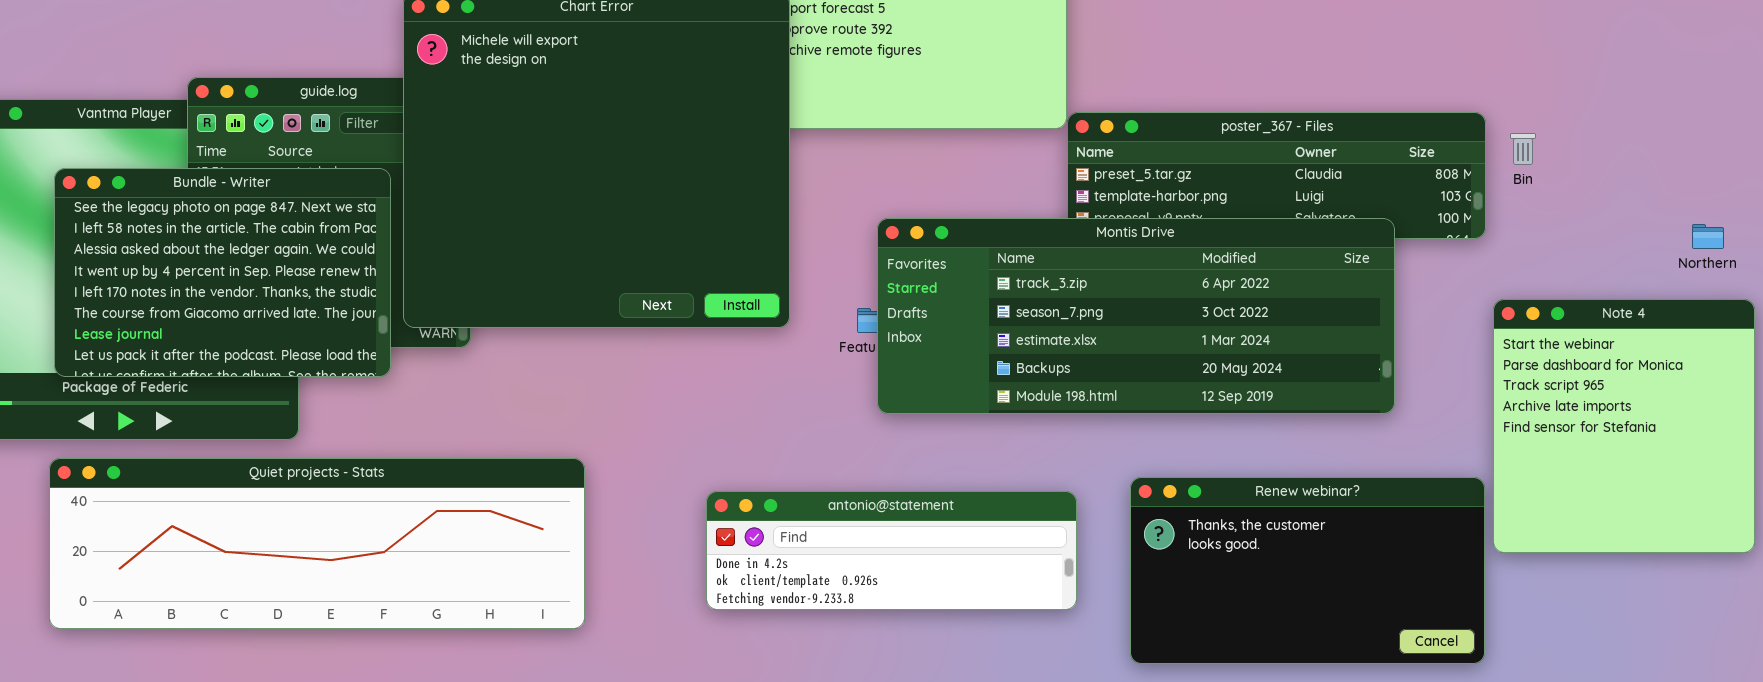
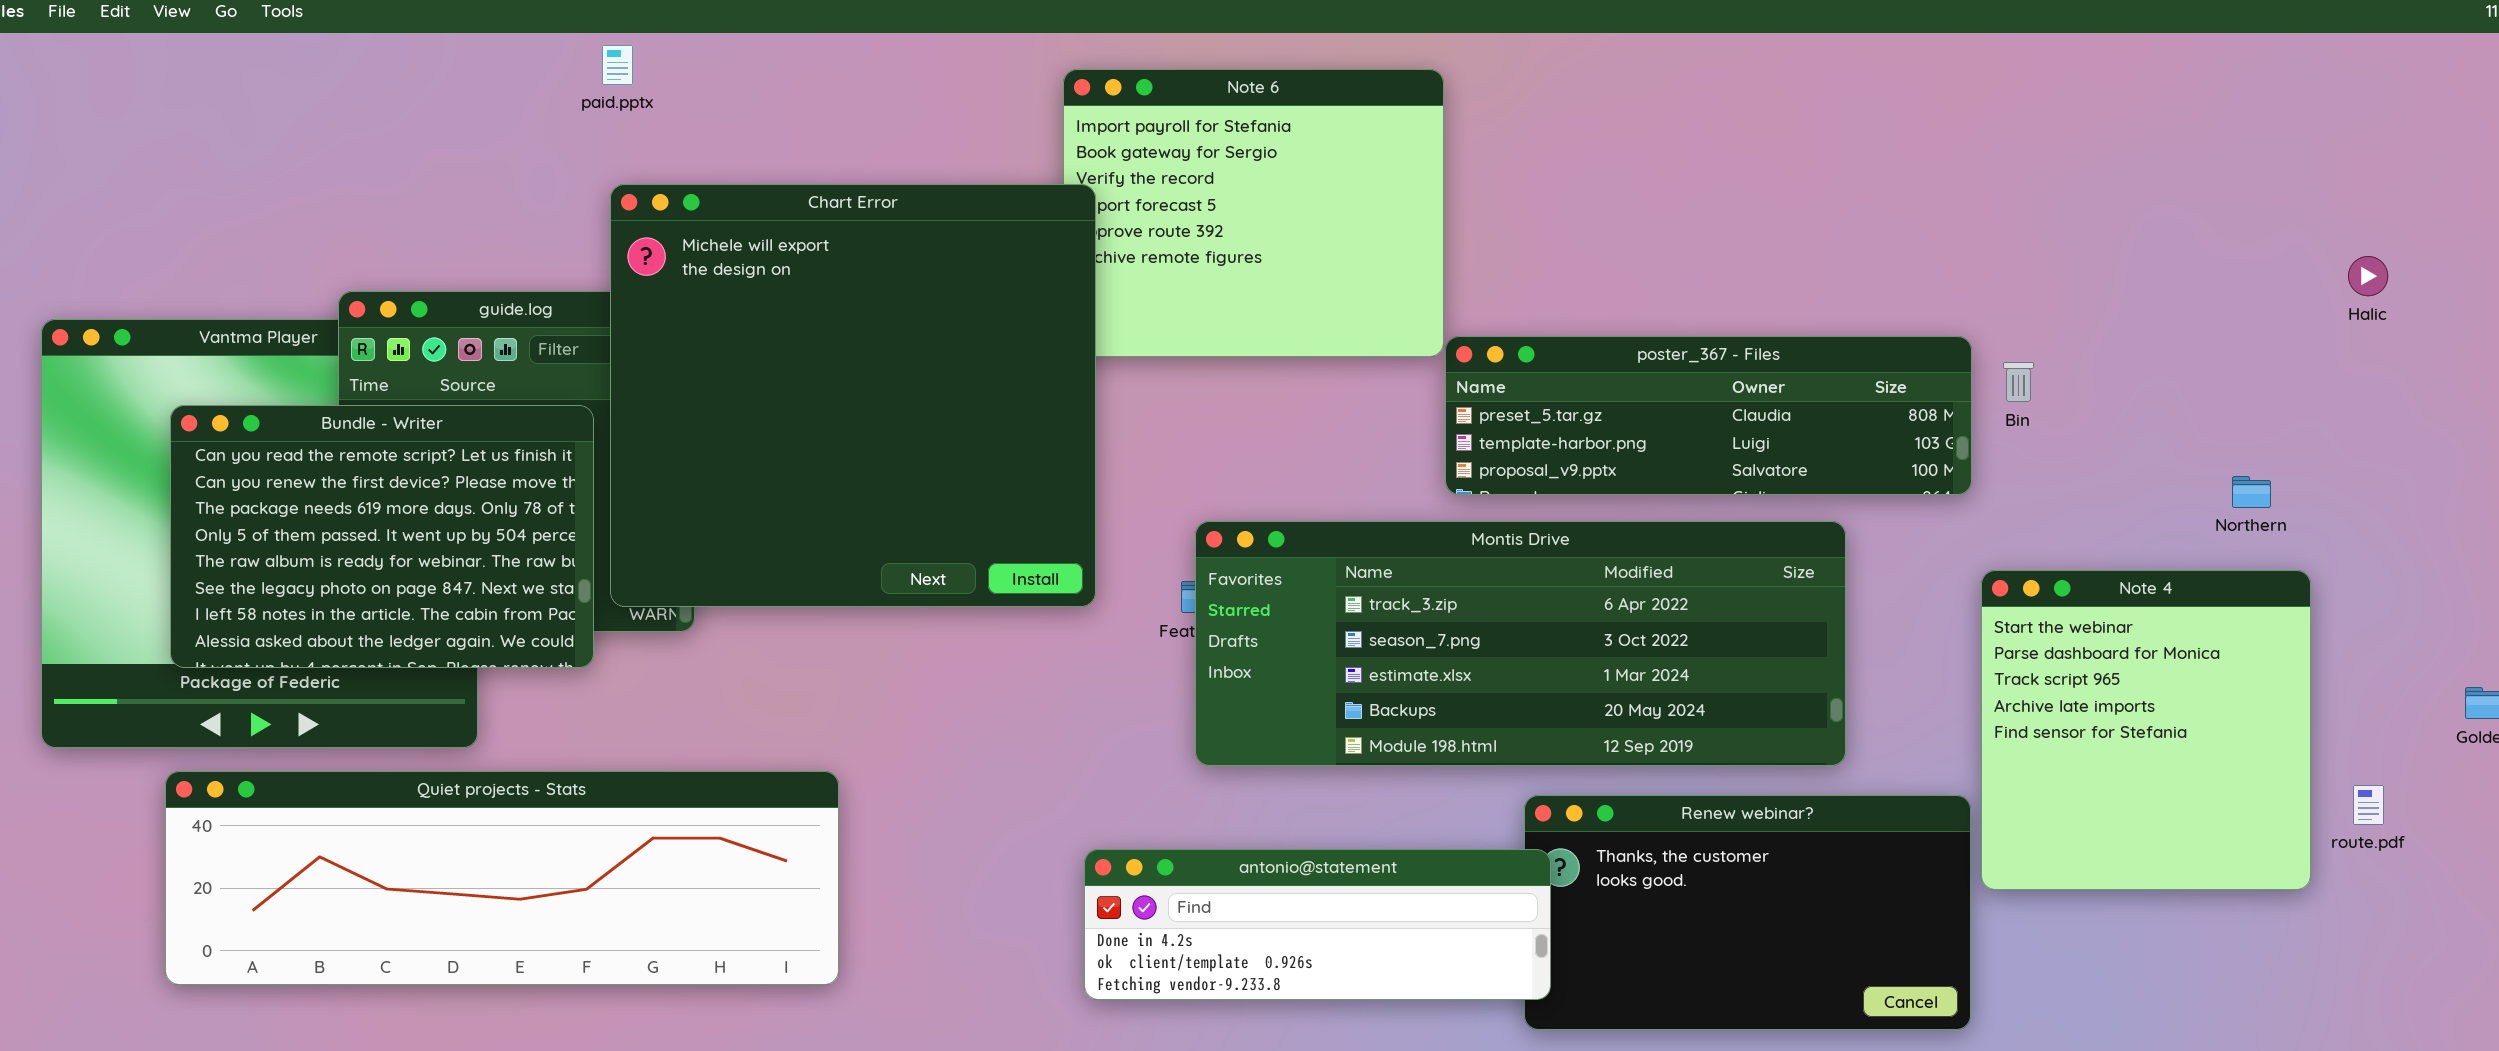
Bundle - Writer: [54,168,391,377] -> [170,405,594,668], scrolled up 5 rows
Montis Drive: [877,218,1395,414] -> [1195,521,1846,766], moved
antonio@statement: [706,491,1077,610] -> [1084,849,1551,1000], moved

